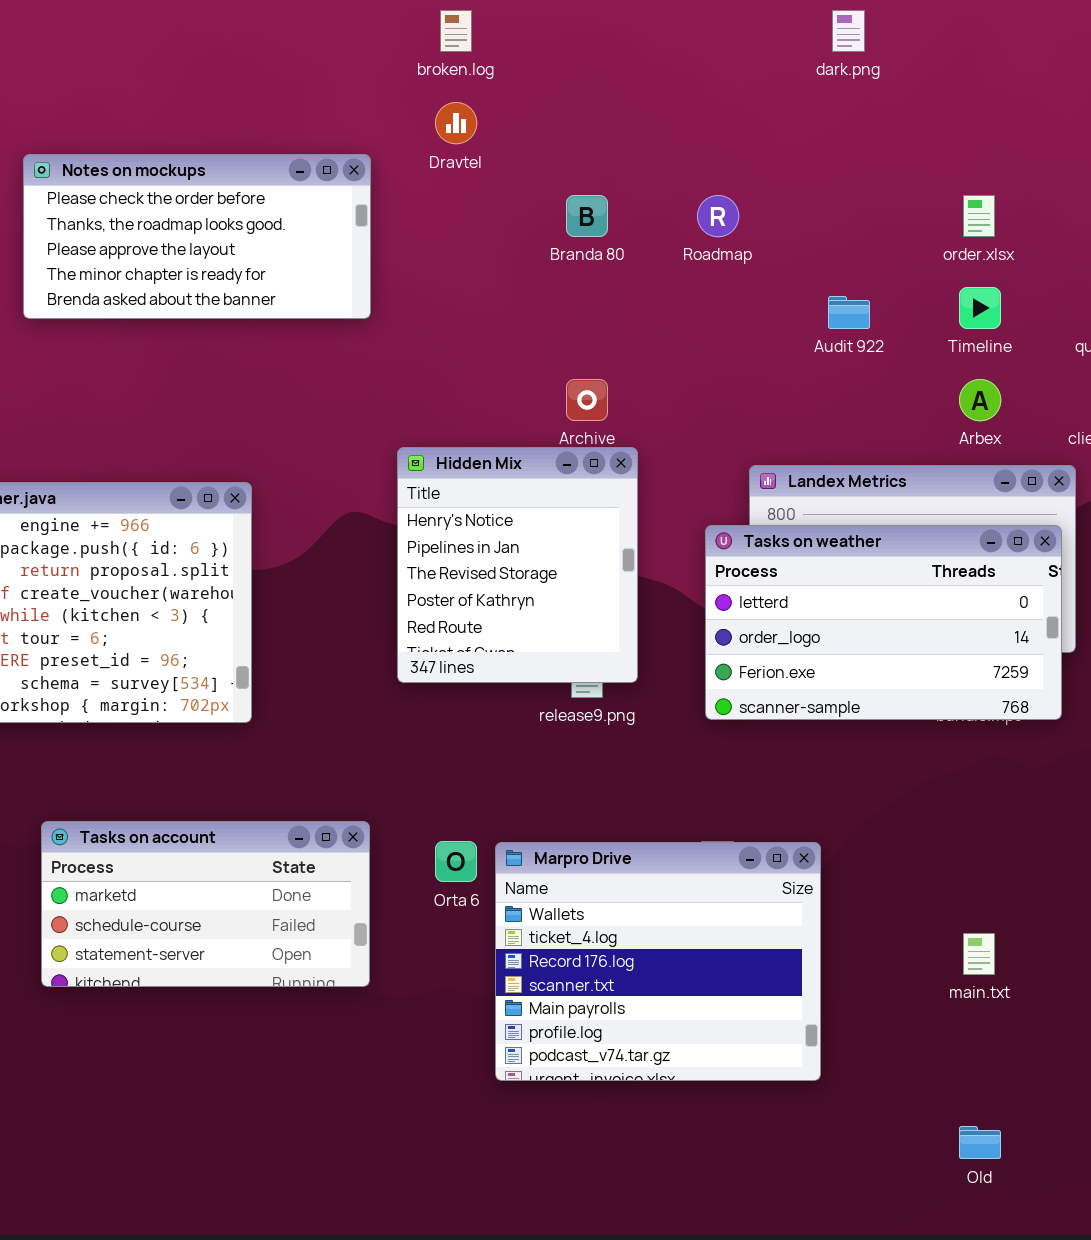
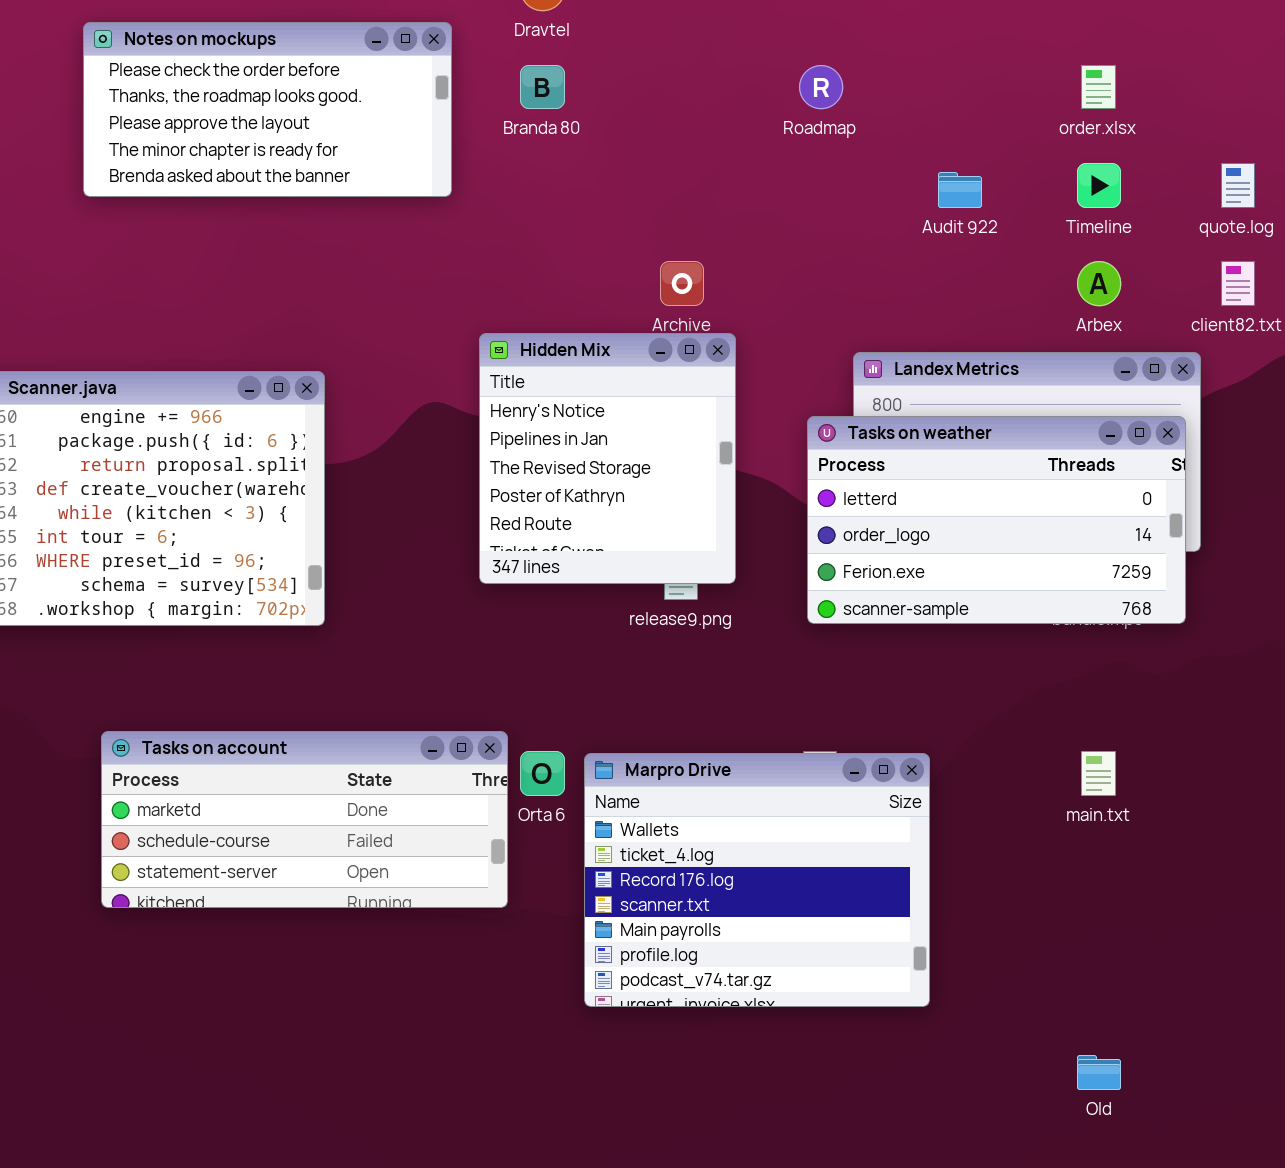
Branda 80: [566,195,608,237] -> [520,65,565,109], moved
Tasks on account: [41,821,370,987] -> [101,731,508,908], resized
main.txt: [963,933,995,975] -> [1081,751,1116,796], moved

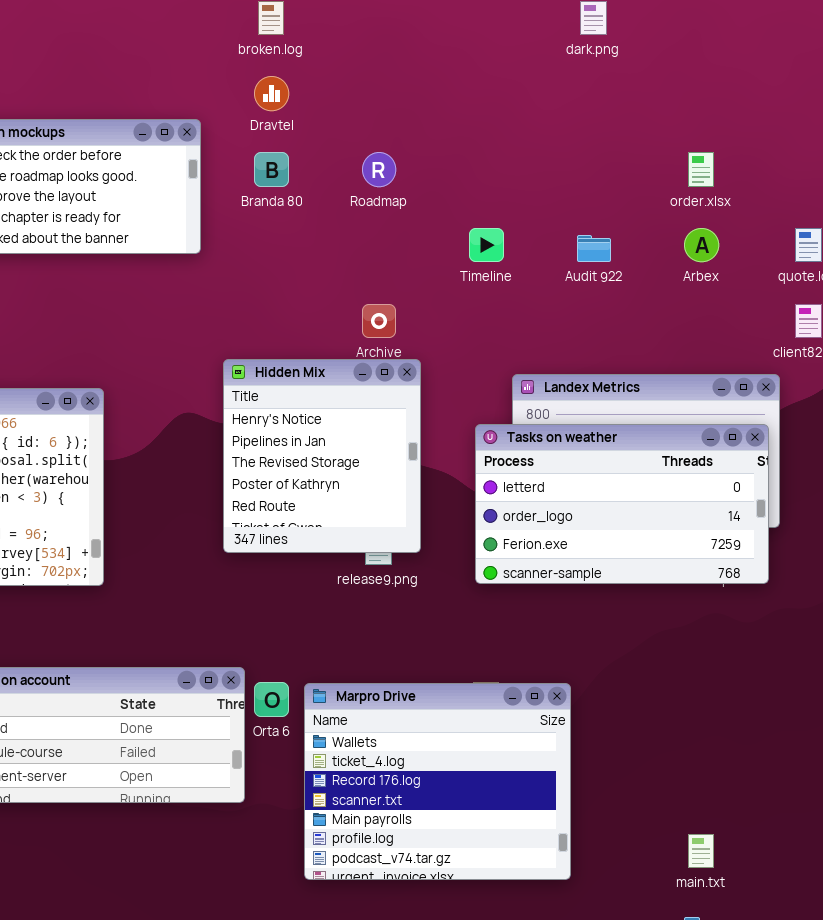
Roadmap: [799,65,843,109] -> [362,152,396,187], moved
Timeline: [1077,163,1121,208] -> [469,228,504,262], moved
Arbex: [1077,261,1121,306] -> [684,228,719,262], moved
main.txt: [1081,751,1116,796] -> [688,834,714,868], moved

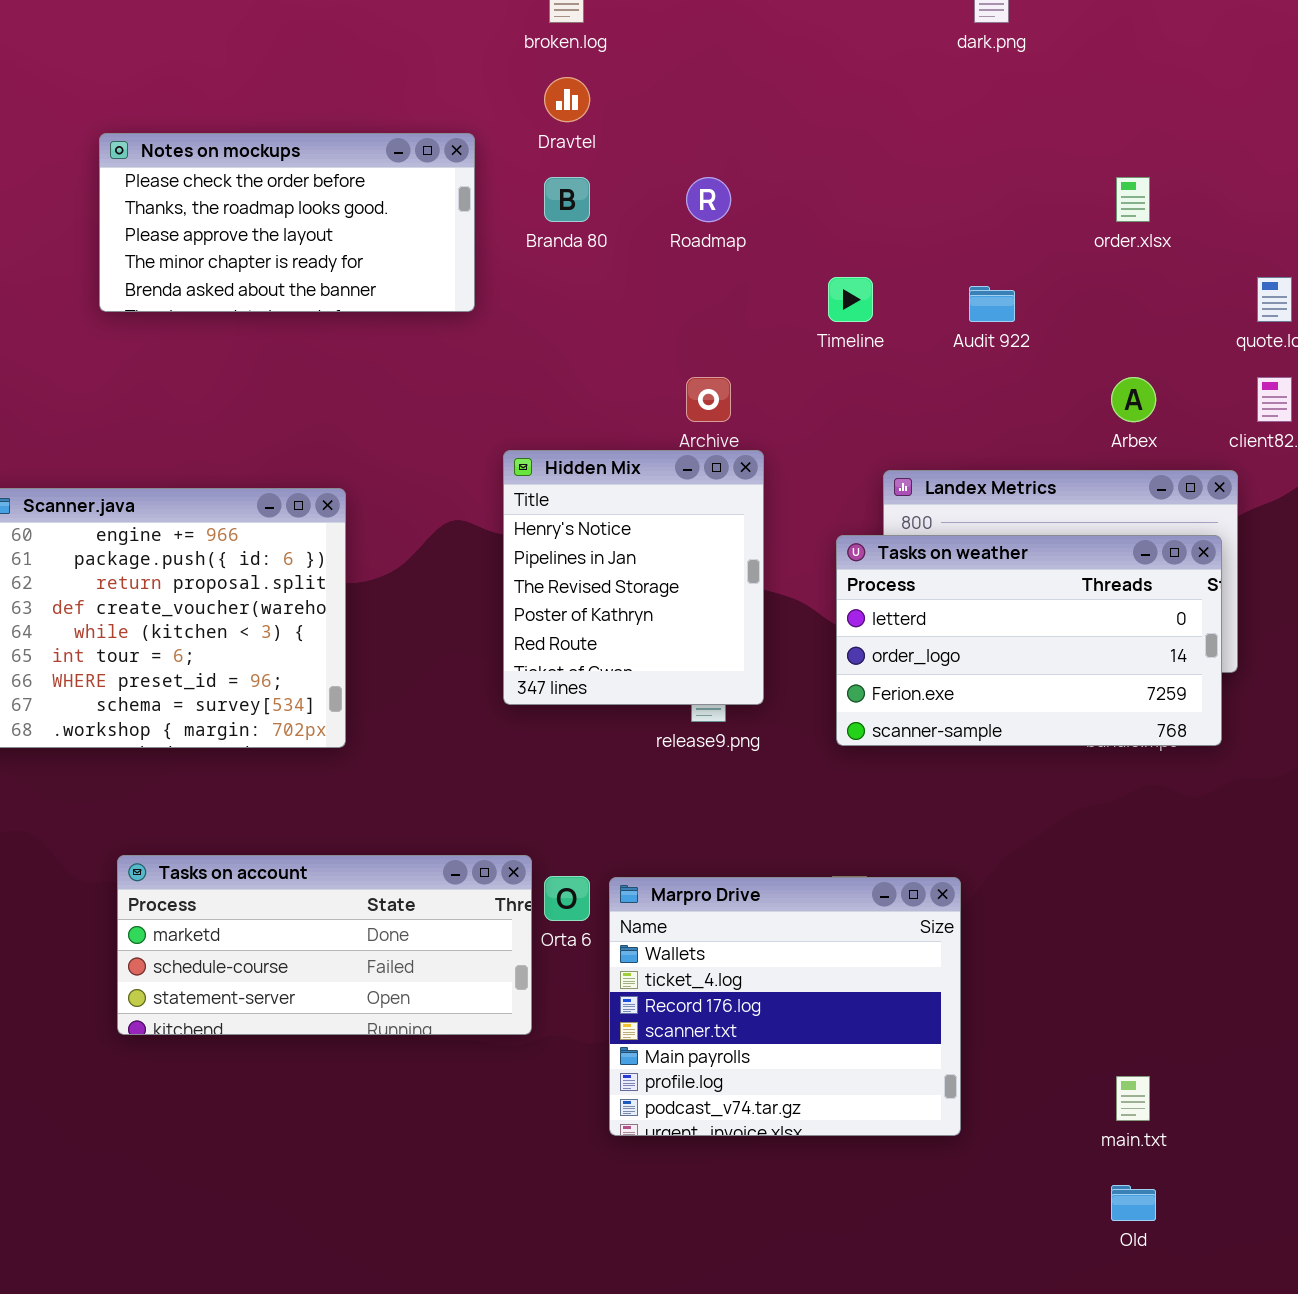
Arbex: [684,228,719,262] -> [1111,377,1156,422], moved

